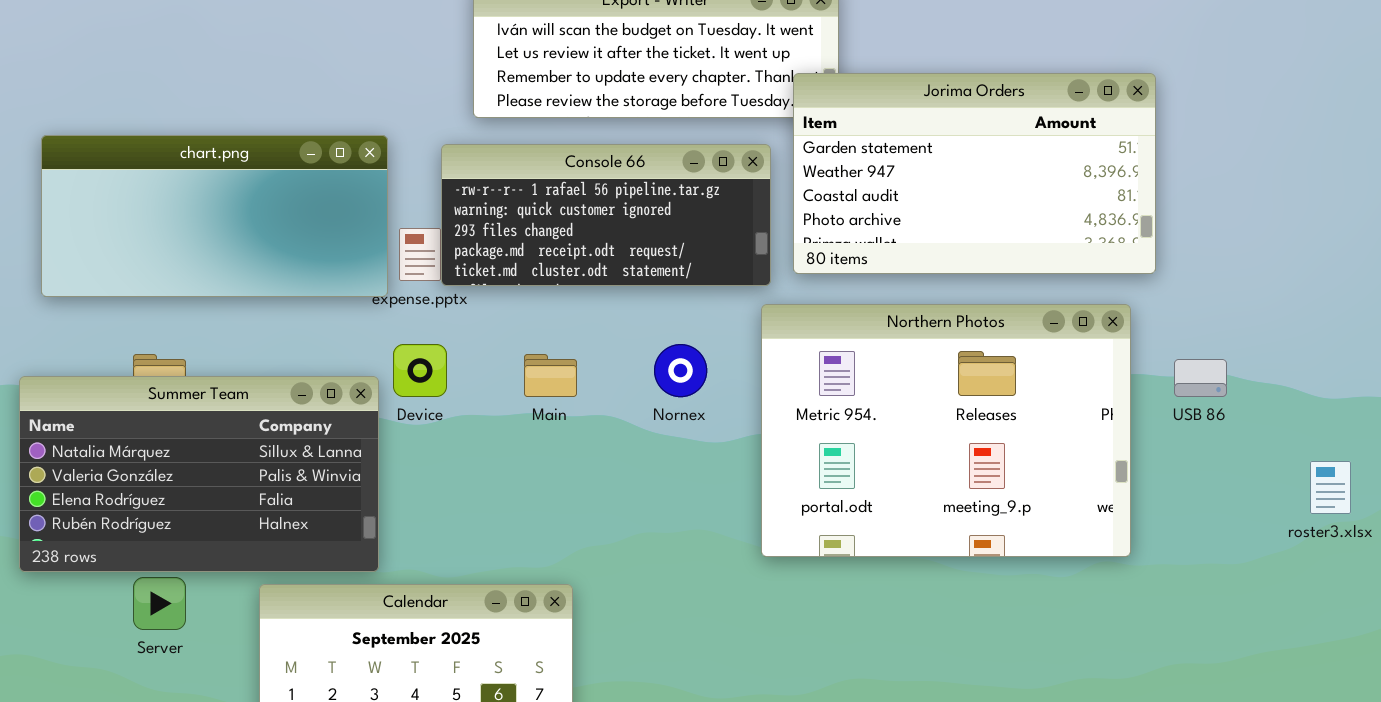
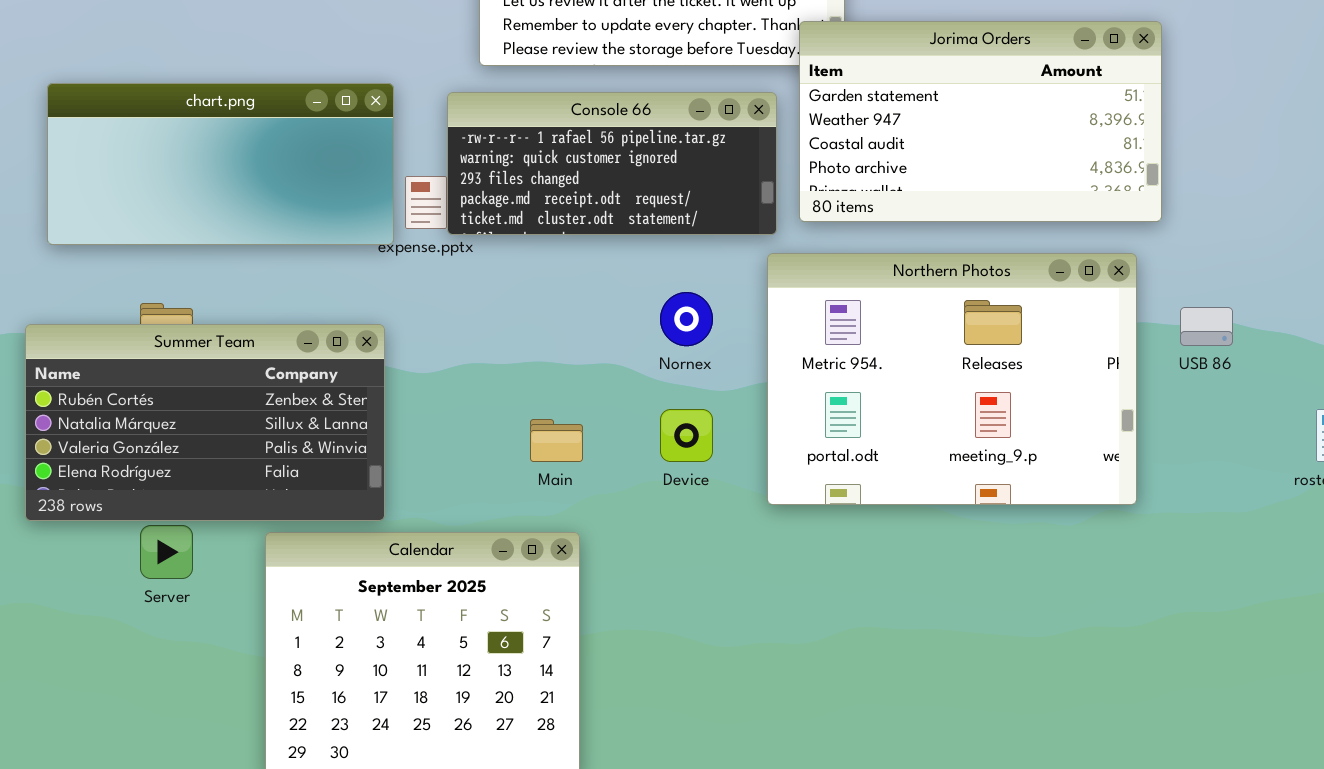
Device: [393,344,447,397] -> [660,409,713,462], moved
Main: [524,354,577,397] -> [530,419,583,462], moved
Summer Team: [19,376,379,572] -> [25,324,385,521], scrolled up 1 row

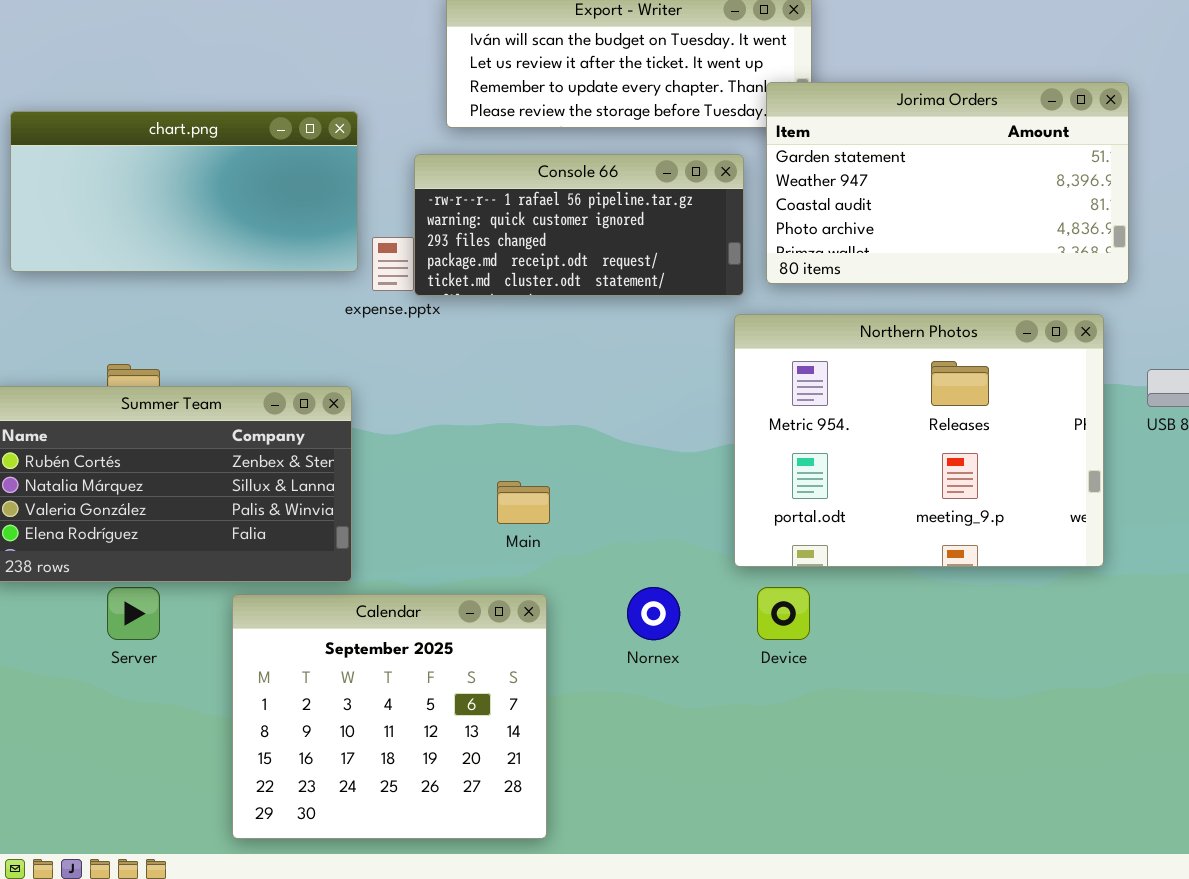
chart.png: [47,83,394,245] -> [10,111,358,272], moved
Nornex: [660,292,713,346] -> [627,587,680,640], moved
Device: [660,409,713,462] -> [757,587,810,640], moved

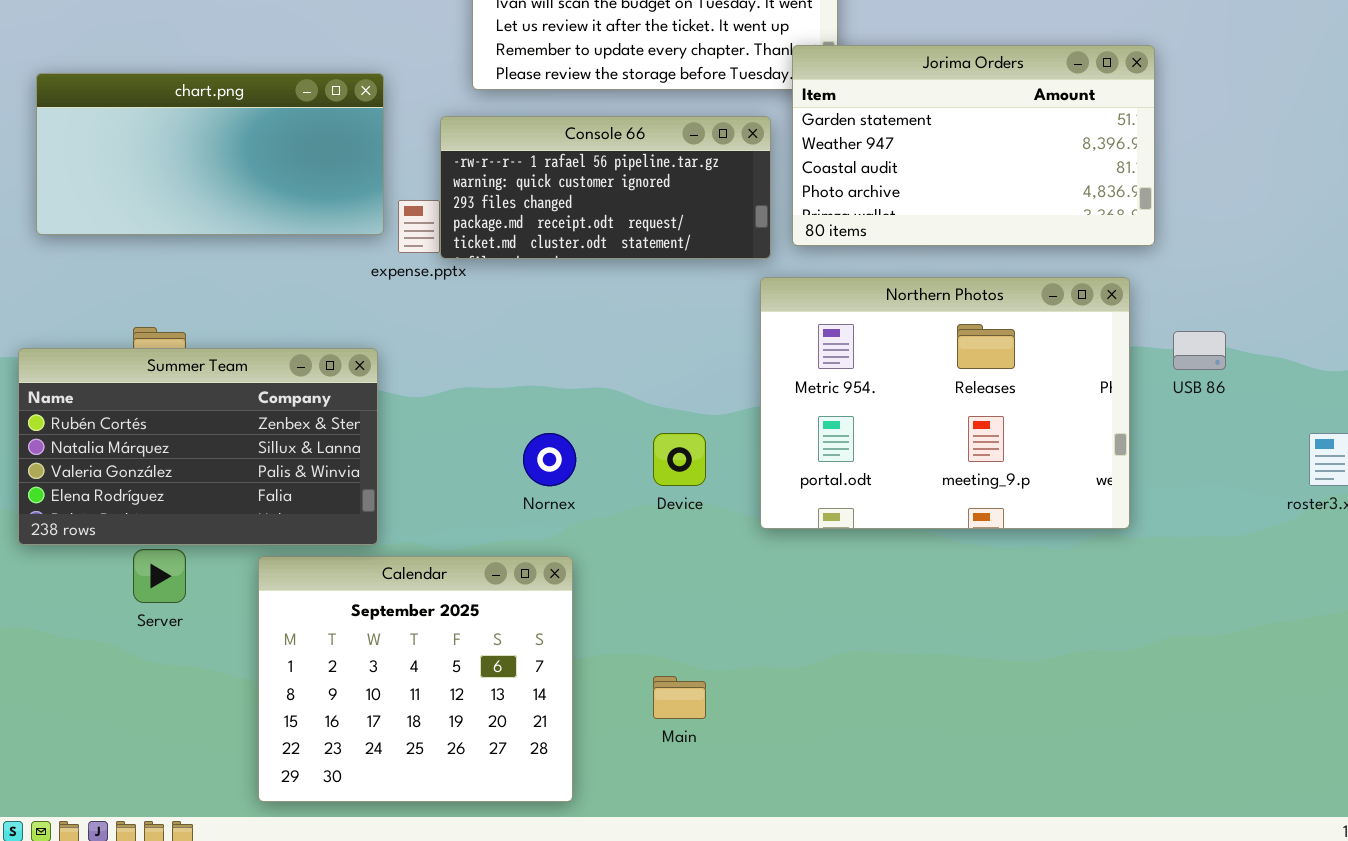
Main: [497,481,550,524] -> [653,676,706,719], moved
Nornex: [627,587,680,640] -> [523,433,576,486], moved
Device: [757,587,810,640] -> [653,433,706,486], moved

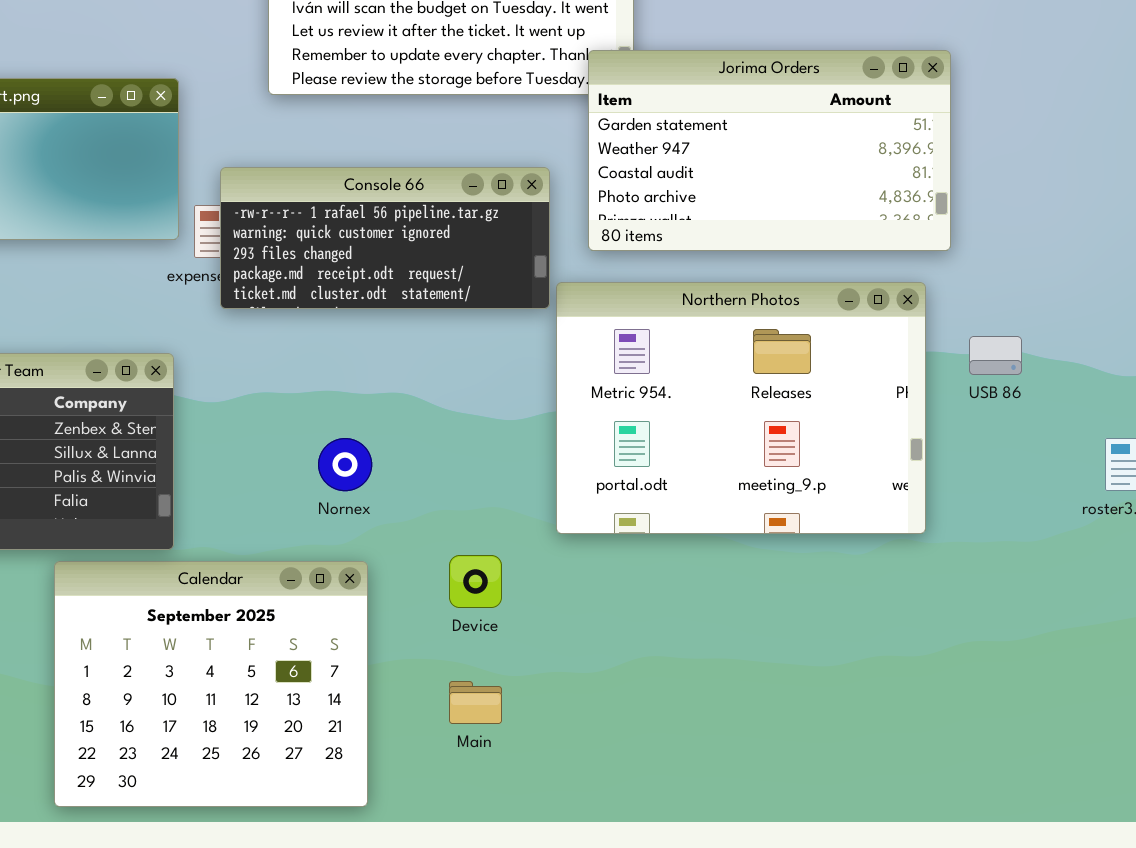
Console 66: [440,116,771,259] -> [220,167,550,309], moved
Device: [653,433,706,486] -> [449,555,502,608], moved

